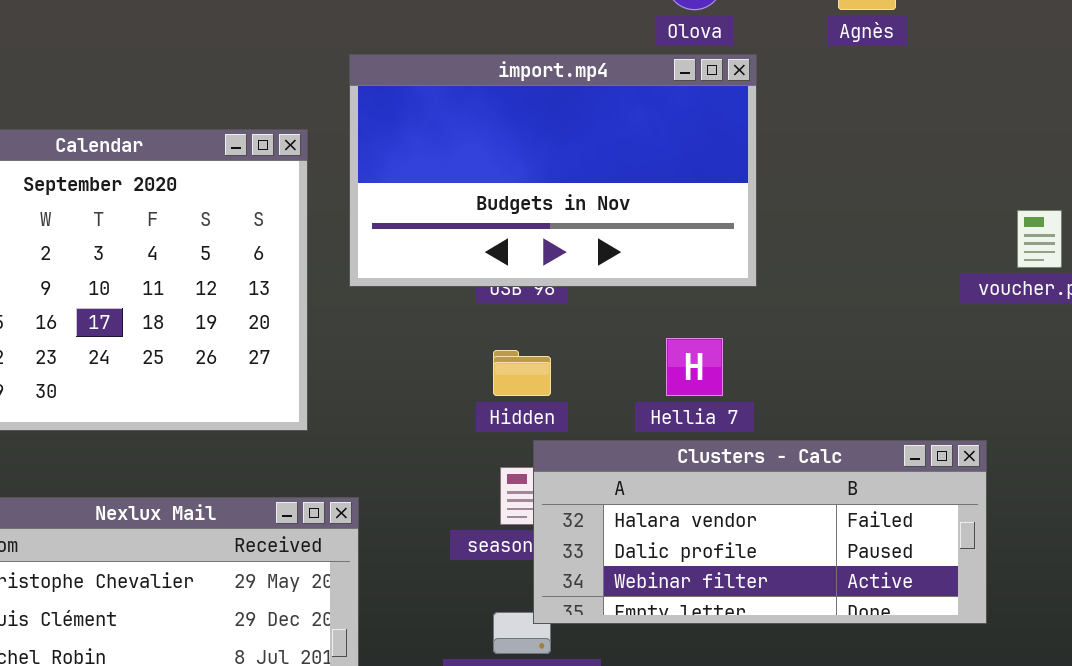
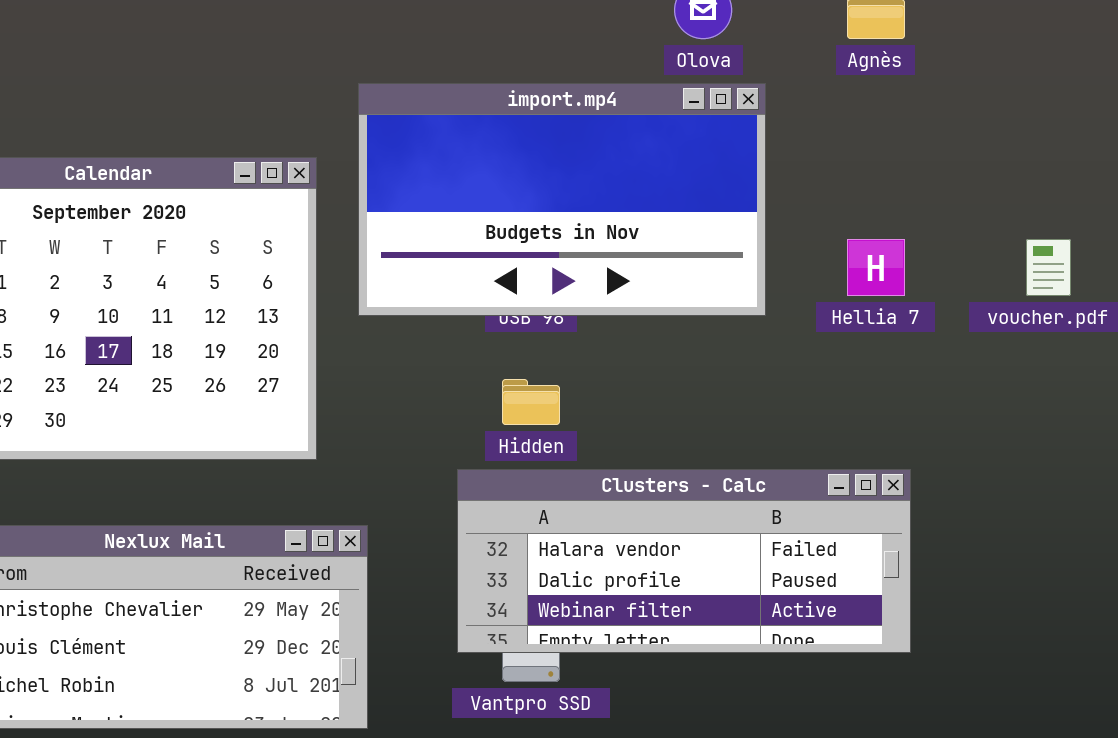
Hellia 7: [666,338,723,396] -> [847,239,905,296], moved
Clusters - Calc: [533,440,987,624] -> [457,469,911,653], moved

